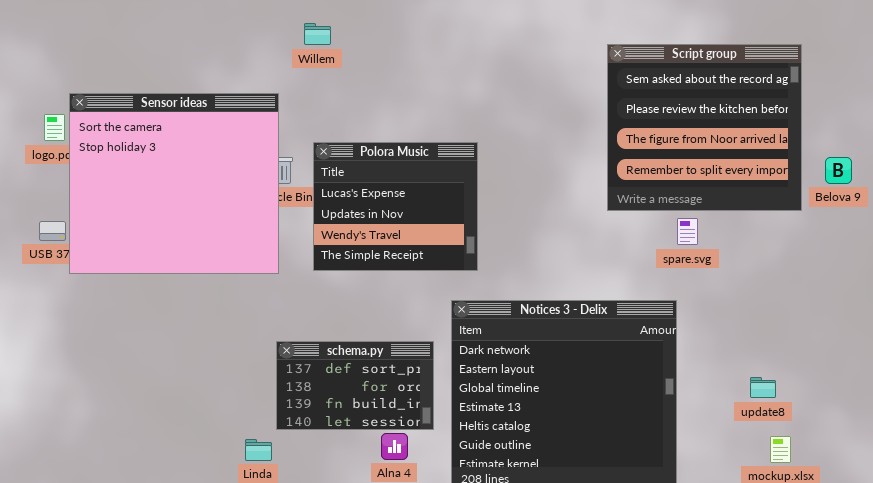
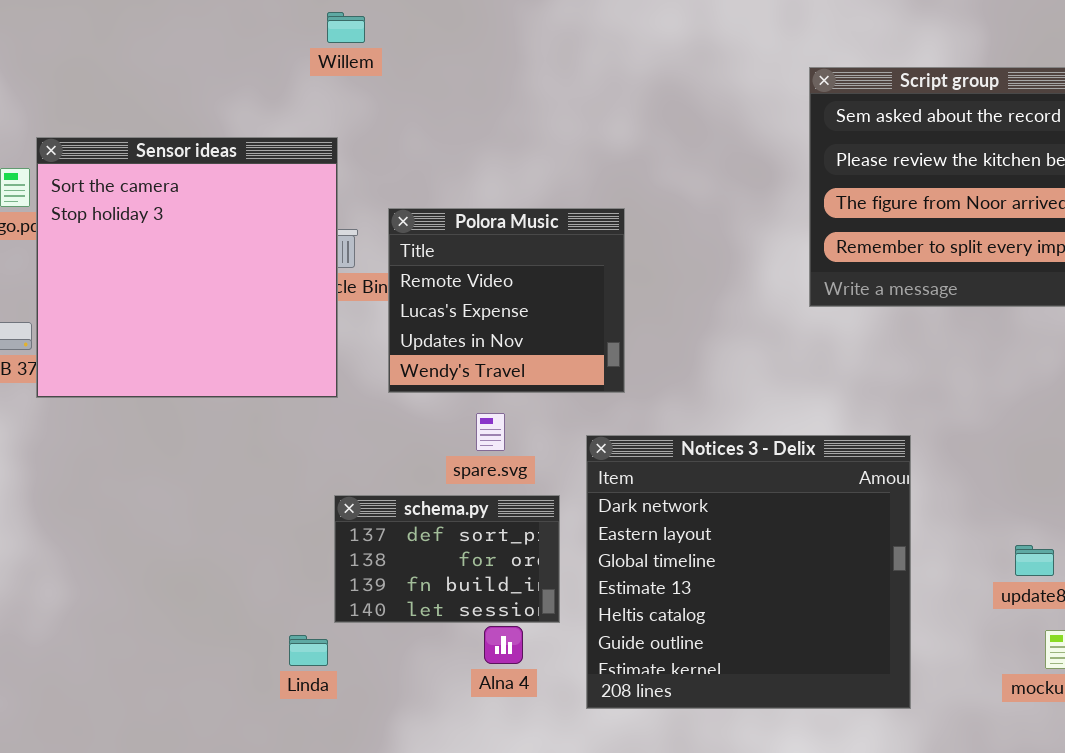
Willem: [304,23,331,45] -> [327,12,365,43], moved
Polora Music: [313,142,478,271] -> [388,208,625,393], scrolled up 1 row
spare.svg: [677,218,698,245] -> [476,413,505,451], moved

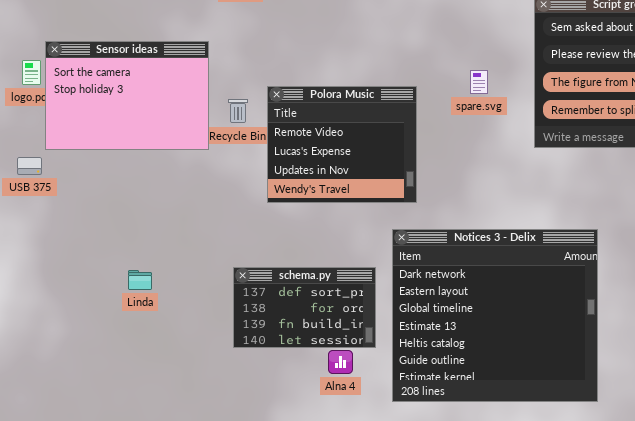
Sensor ideas: [36,137,338,398] -> [45,41,209,150], resized
spare.svg: [476,413,505,451] -> [470,70,488,94], moved
Linda: [289,635,328,666] -> [128,270,152,290], moved

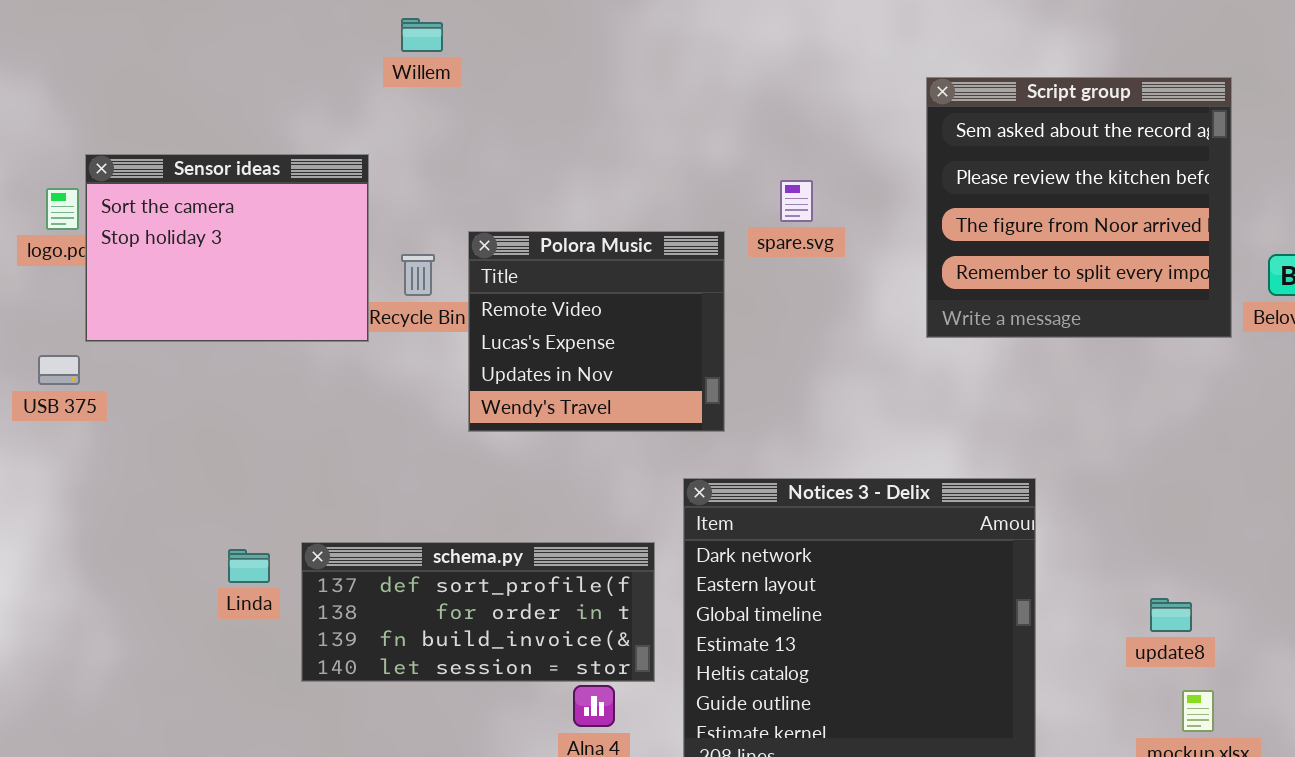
spare.svg: [470,70,488,94] -> [780,180,813,222], moved
schema.py: [233,267,376,348] -> [301,542,655,682], resized

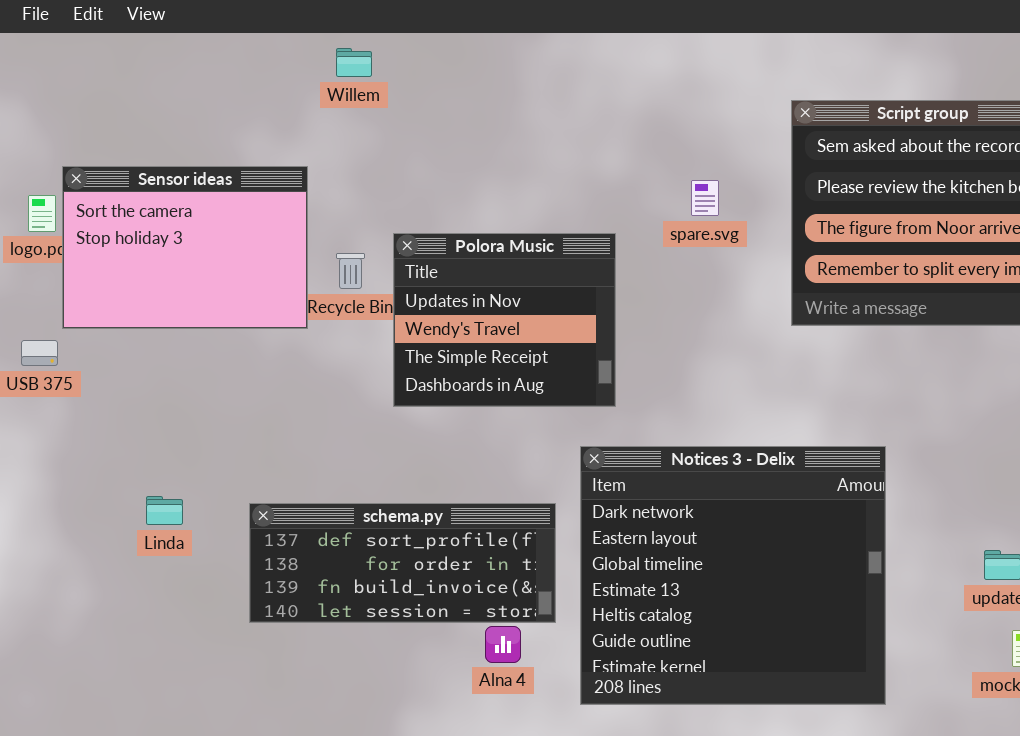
spare.svg: [780,180,813,222] -> [691,180,719,216], moved
Polora Music: [468,231,725,432] -> [393,233,616,407], scrolled down 2 rows
Linda: [228,549,270,583] -> [146,496,183,525], moved

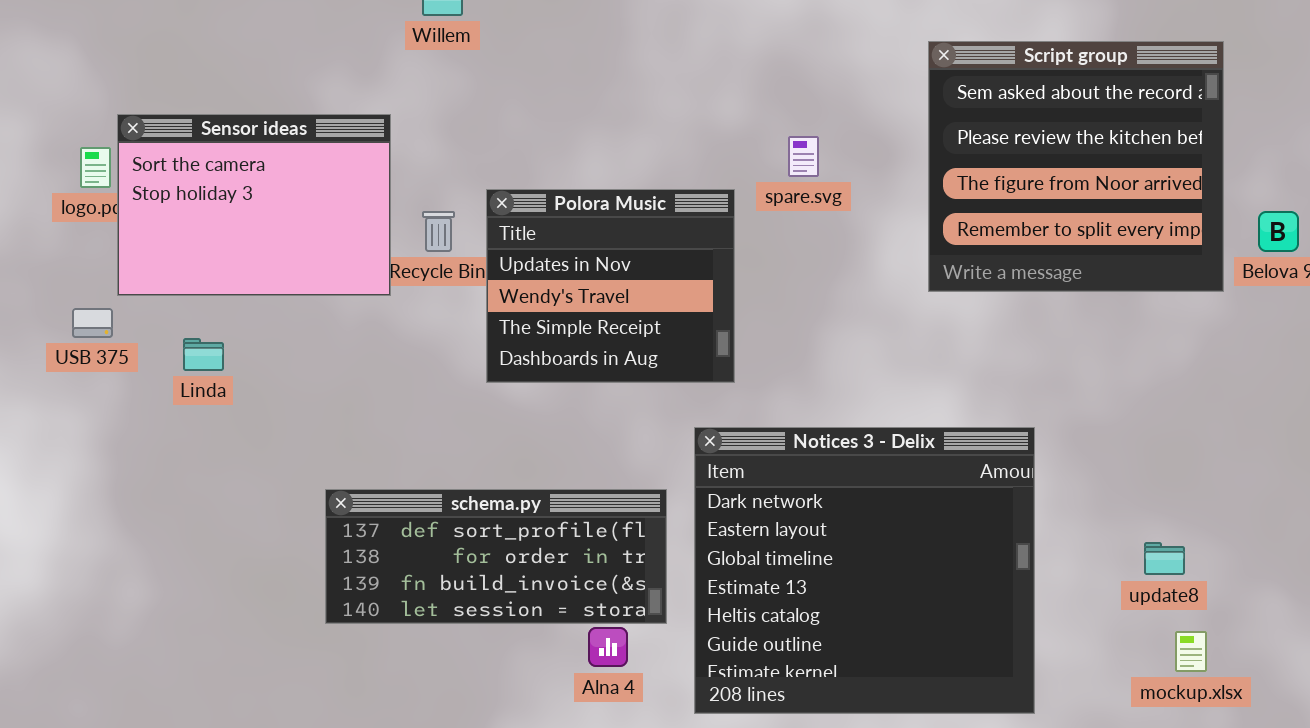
spare.svg: [691,180,719,216] -> [788,136,819,177], moved
Linda: [146,496,183,525] -> [183,338,224,371], moved

